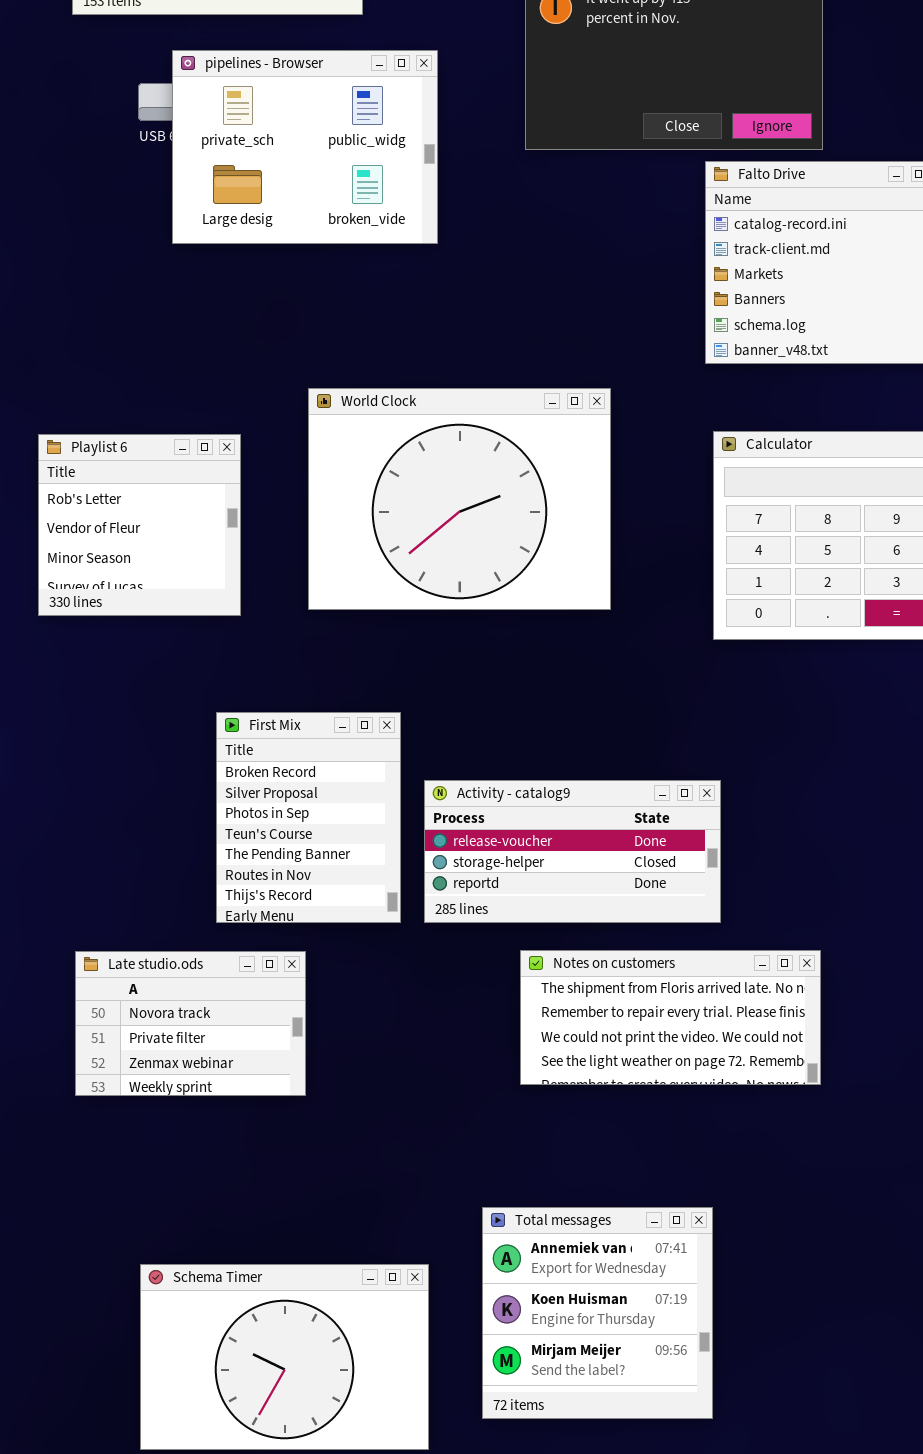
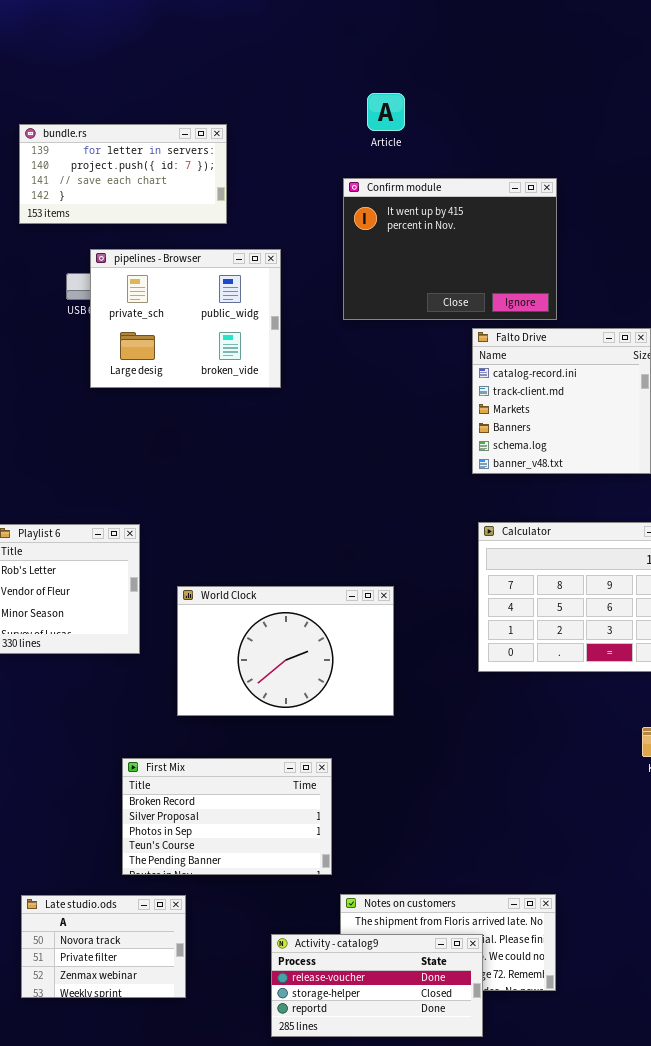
World Clock: [308,388,611,610] -> [177,586,394,716], moved, resized
First Mix: [216,712,401,923] -> [122,758,332,875], resized
Activity - catalog9: [424,780,721,923] -> [271,934,483,1037], moved

